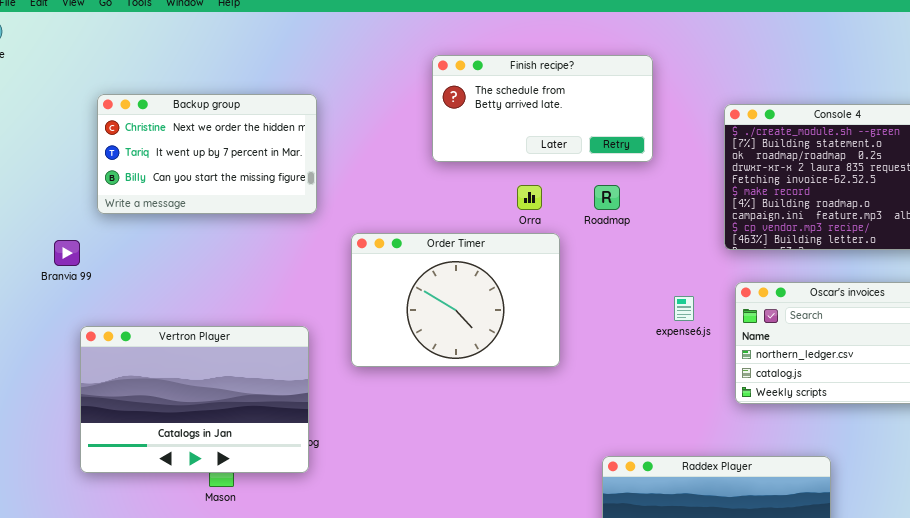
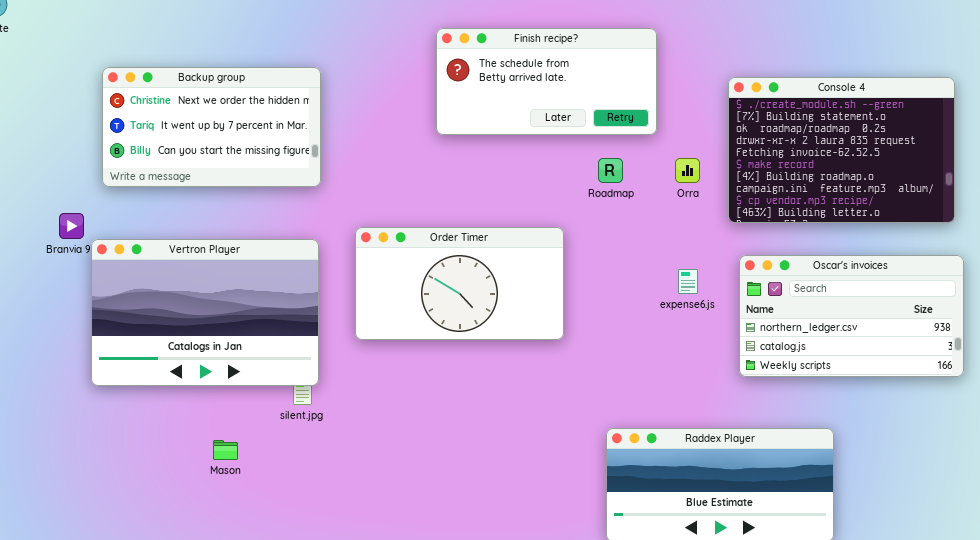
Orra: [517,185,542,210] -> [675,158,700,183], moved
Order Timer: [351,233,560,367] -> [355,227,564,340], resized
Vertron Player: [80,326,309,473] -> [91,239,319,386], moved

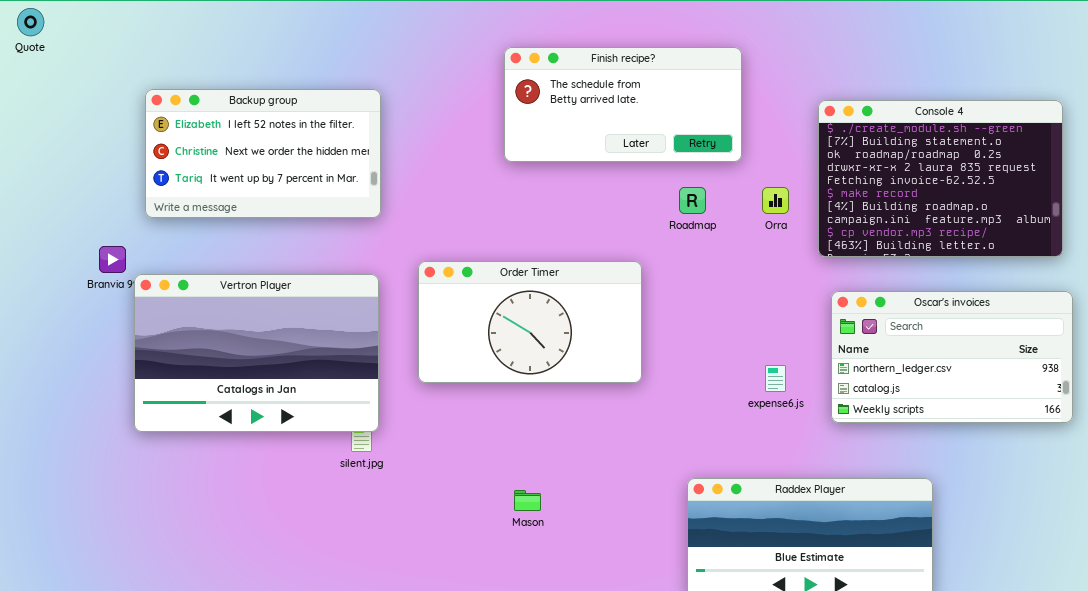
Backup group: [102,67,321,187] -> [145,89,381,218], scrolled up 1 row
expense6.js: [678,269,698,294] -> [765,365,786,392], moved
Mason: [213,440,238,460] -> [514,490,541,511], moved

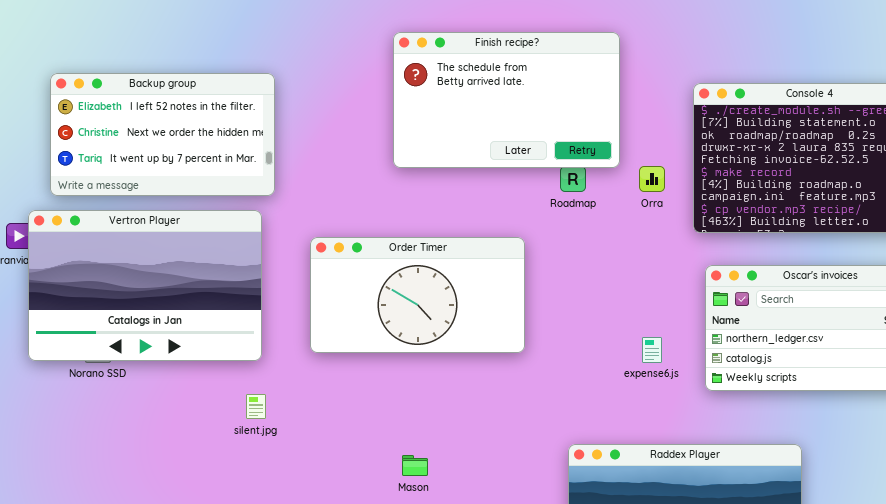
Finish recipe?: [504,47,742,162] -> [393,32,620,168], resized
Vertron Player: [134,274,379,432] -> [28,210,262,361], moved

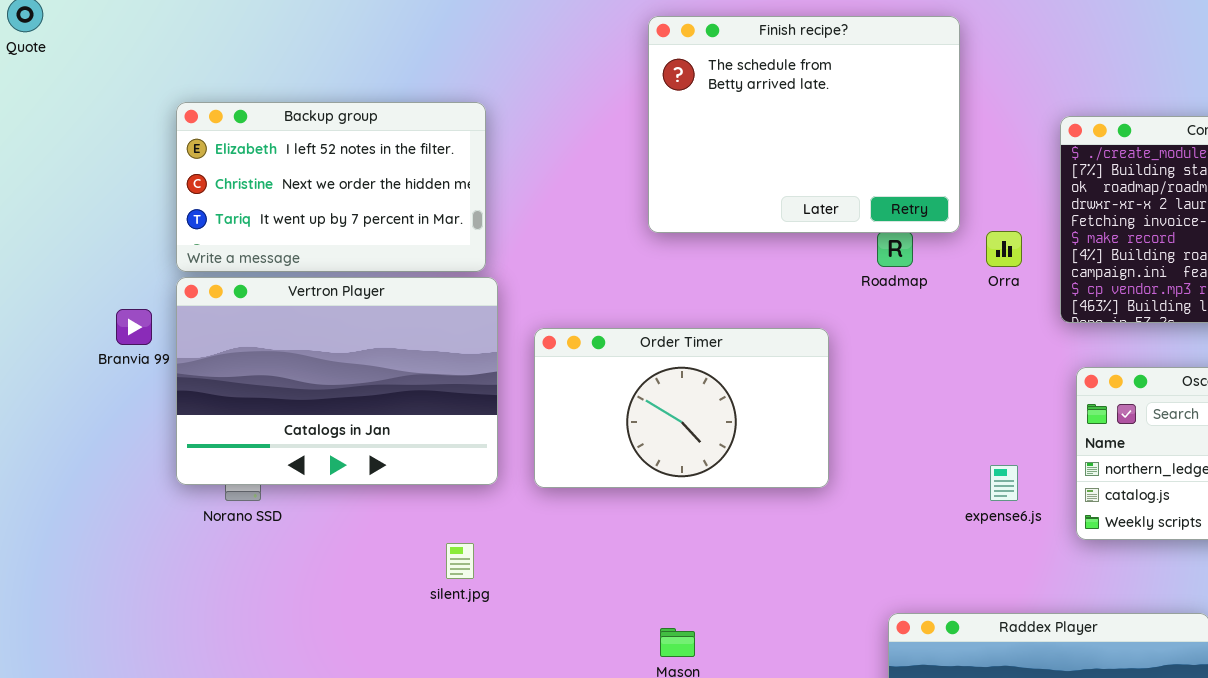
Finish recipe?: [393,32,620,168] -> [648,16,960,233], resized
Vertron Player: [28,210,262,361] -> [176,277,498,485], moved

